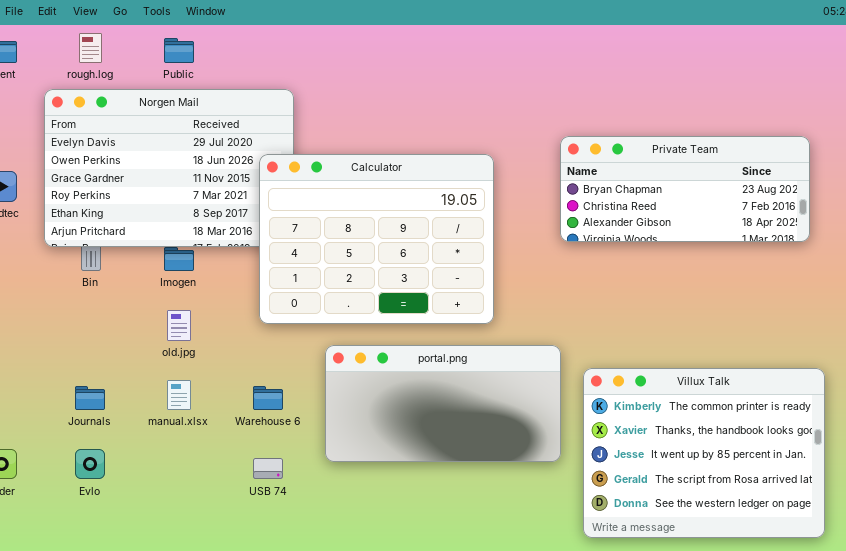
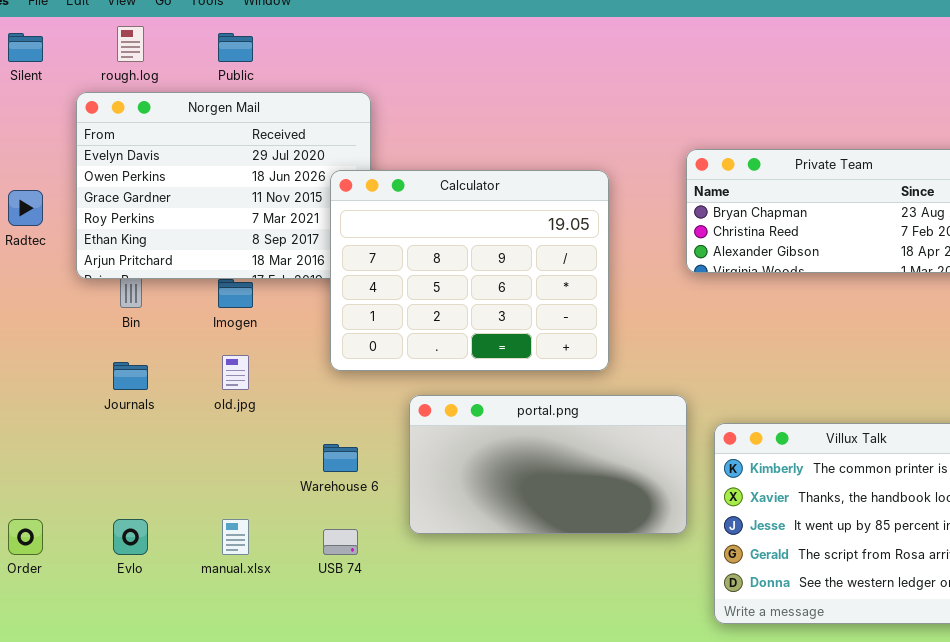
manual.xlsx: [167,380,191,410] -> [222,519,249,555], moved
Journals: [75,386,105,410] -> [113,362,148,390], moved

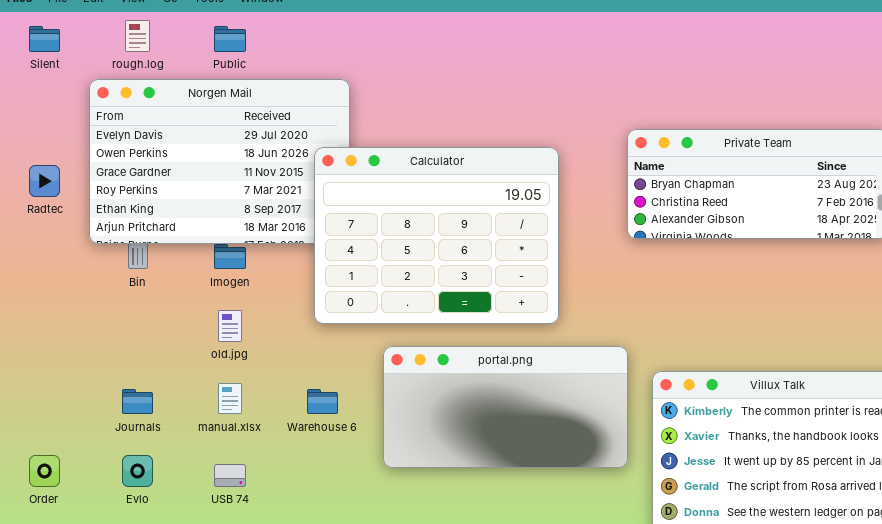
Journals: [113,362,148,390] -> [122,389,153,414], moved
manual.xlsx: [222,519,249,555] -> [218,383,242,414], moved
USB 74: [323,529,358,555] -> [214,464,246,487], moved

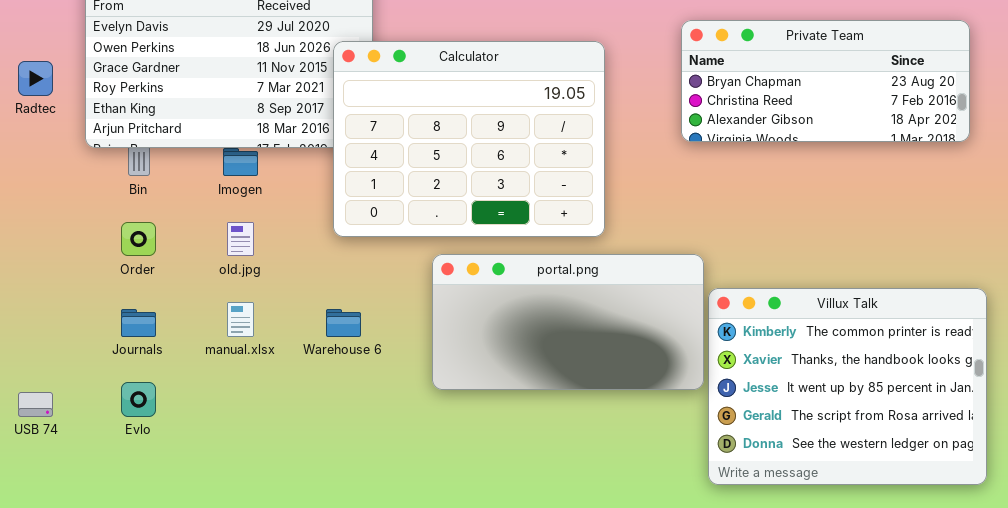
portal.png: [383,346,628,468] -> [432,254,704,390], moved
Order: [29,455,60,487] -> [121,222,156,256], moved
USB 74: [214,464,246,487] -> [18,392,53,417], moved

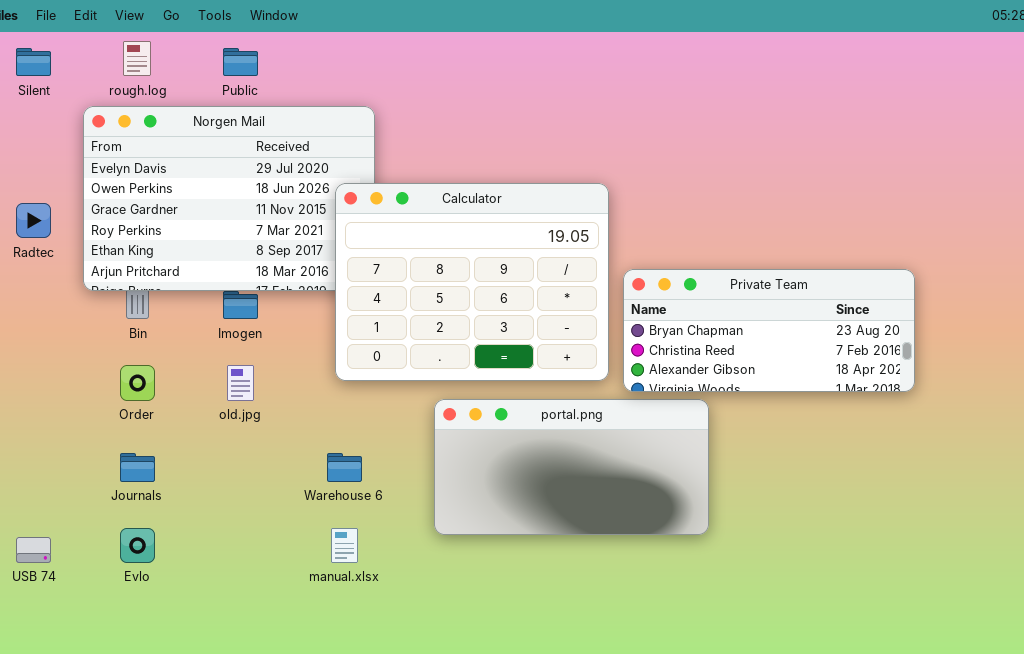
Private Team: [681,20,970,142] -> [623,269,915,392], moved
Villux Talk: [708,288,987,485] -> none, closed
manual.xlsx: [227,302,254,337] -> [331,528,358,563], moved

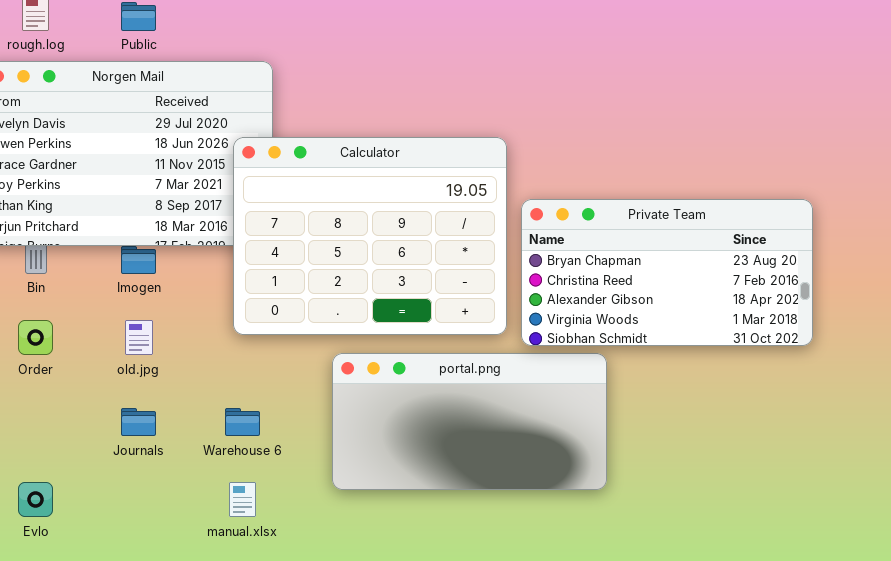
Private Team: [623,269,915,392] -> [521,199,813,346], resized
Journals: [120,453,155,482] -> [121,408,156,436], moved

